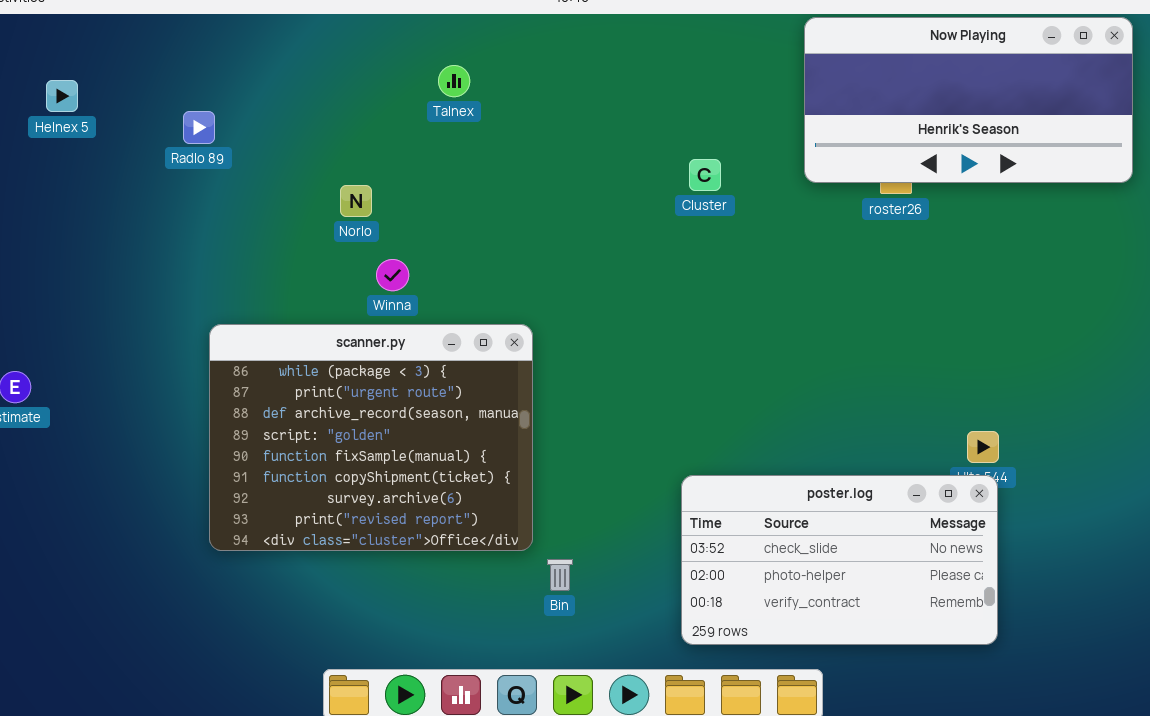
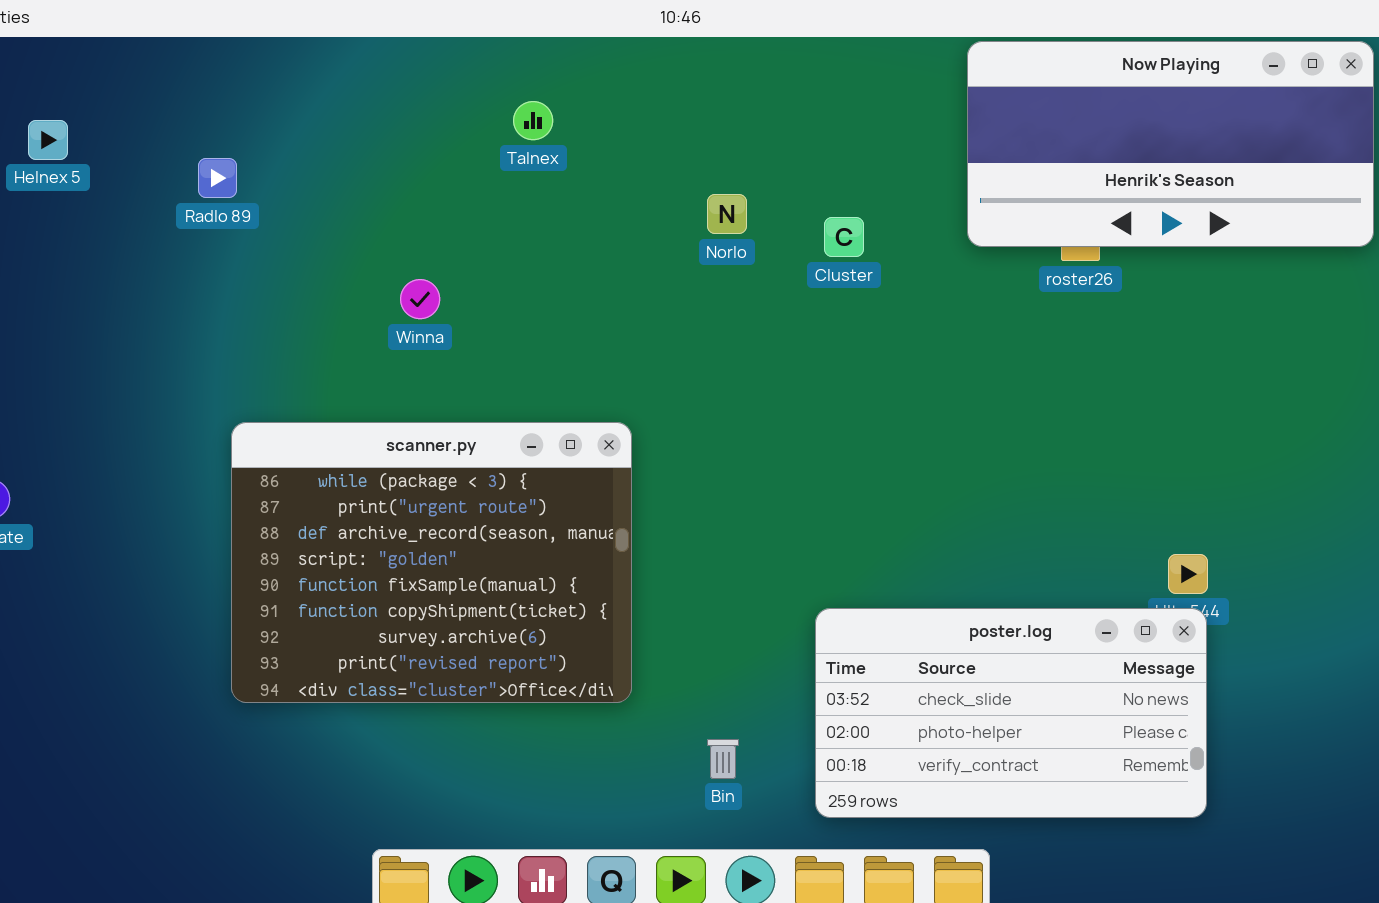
Norlo: [340,185,372,217] -> [707,194,747,234], moved
Winna: [376,259,409,291] -> [400,279,440,319], moved
Bin: [547,559,573,591] -> [707,739,739,779], moved

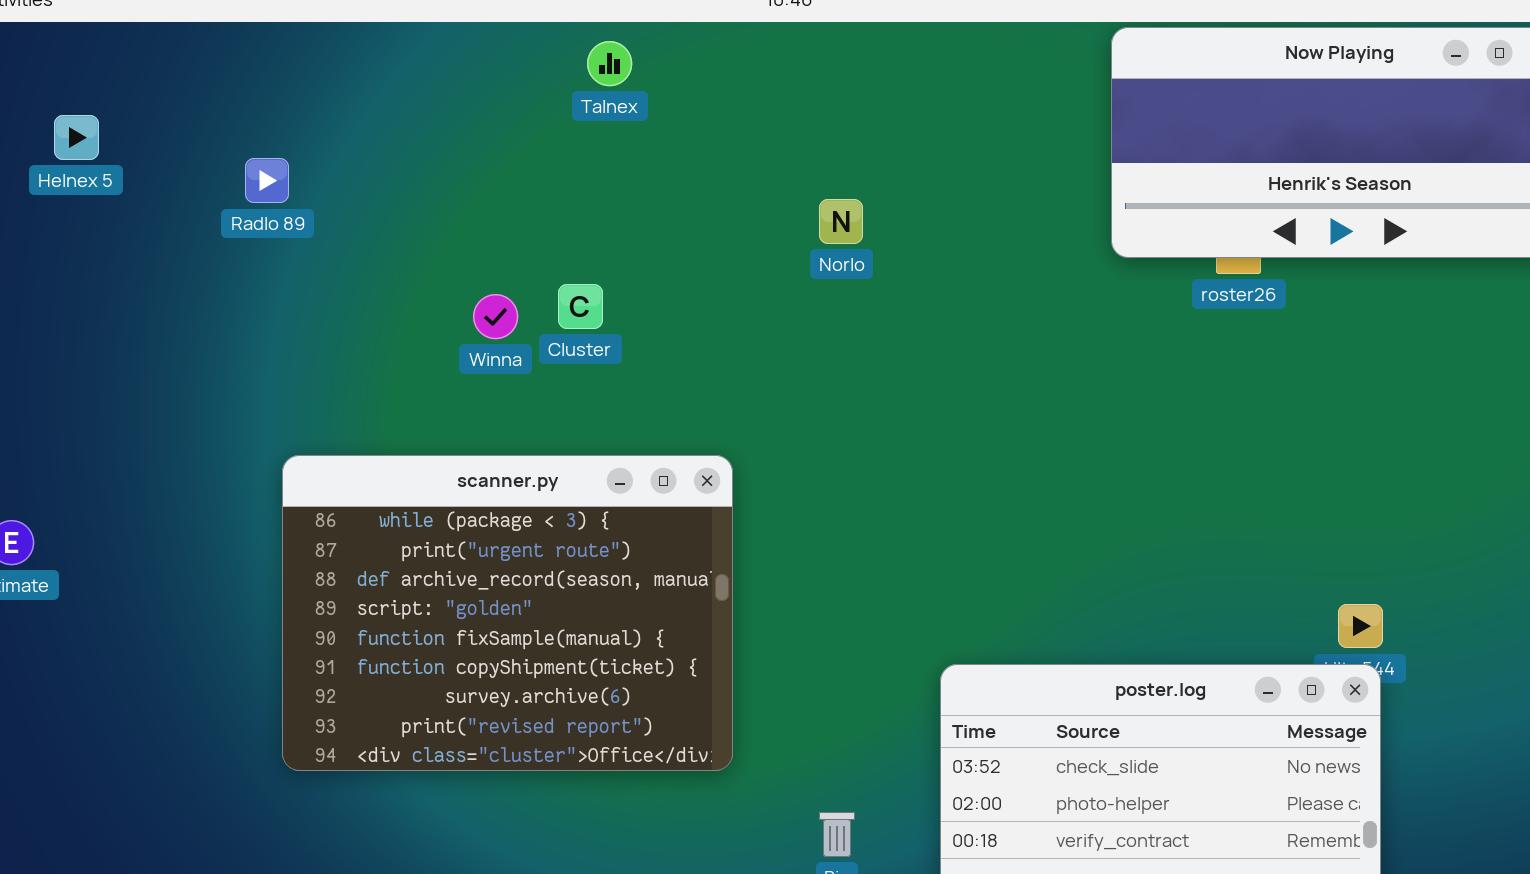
Talnex: [513,101,553,140] -> [587,41,632,86], moved
Cluster: [824,217,864,257] -> [558,284,603,329], moved

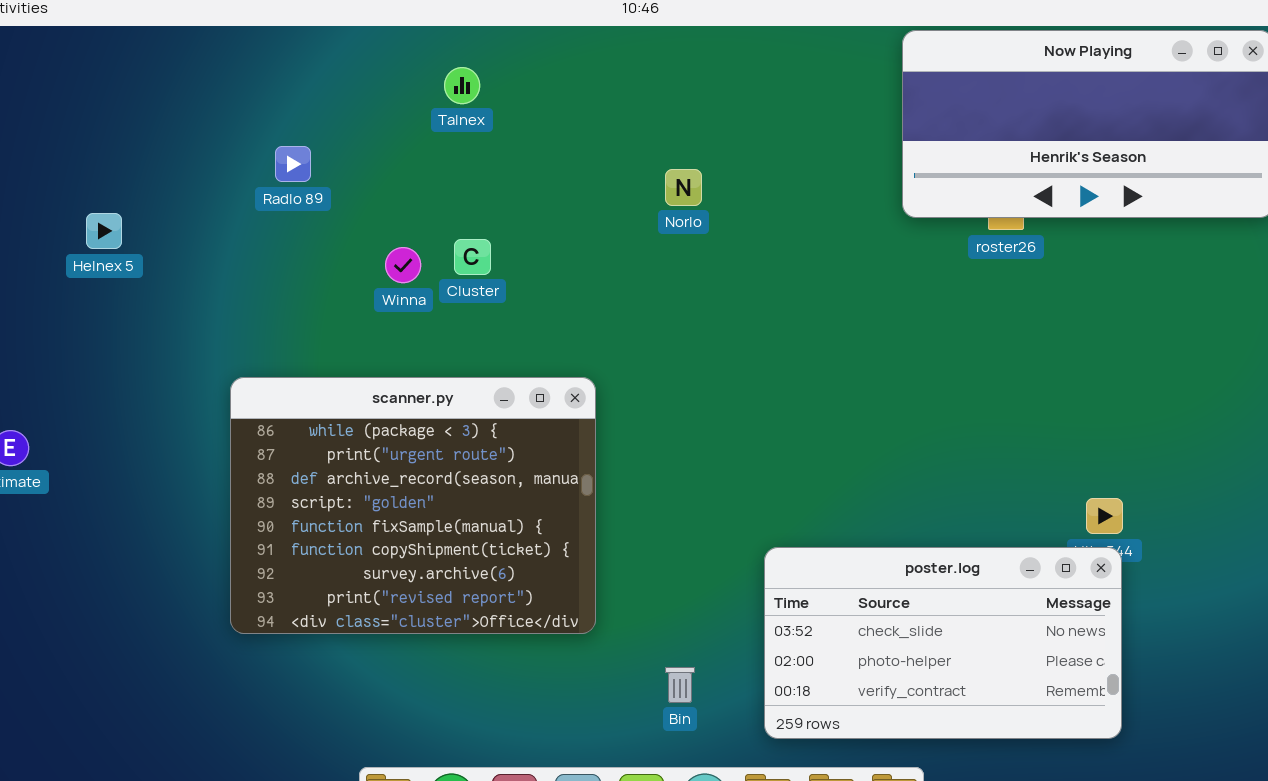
Talnex: [587,41,632,86] -> [444,67,480,104], moved
Helnex 5: [54,115,99,160] -> [86,213,122,249], moved
Radlo 89: [245,158,289,203] -> [275,146,311,182], moved

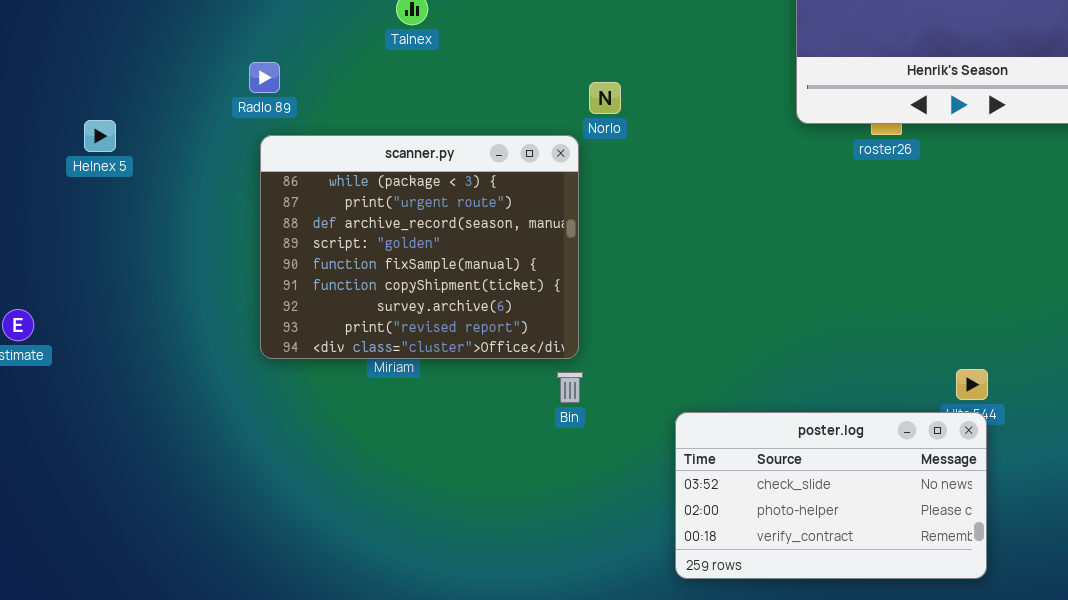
scanner.py: [230,377,596,634] -> [260,135,579,359], moved
Bin: [665,667,695,703] -> [557,372,583,403], moved

